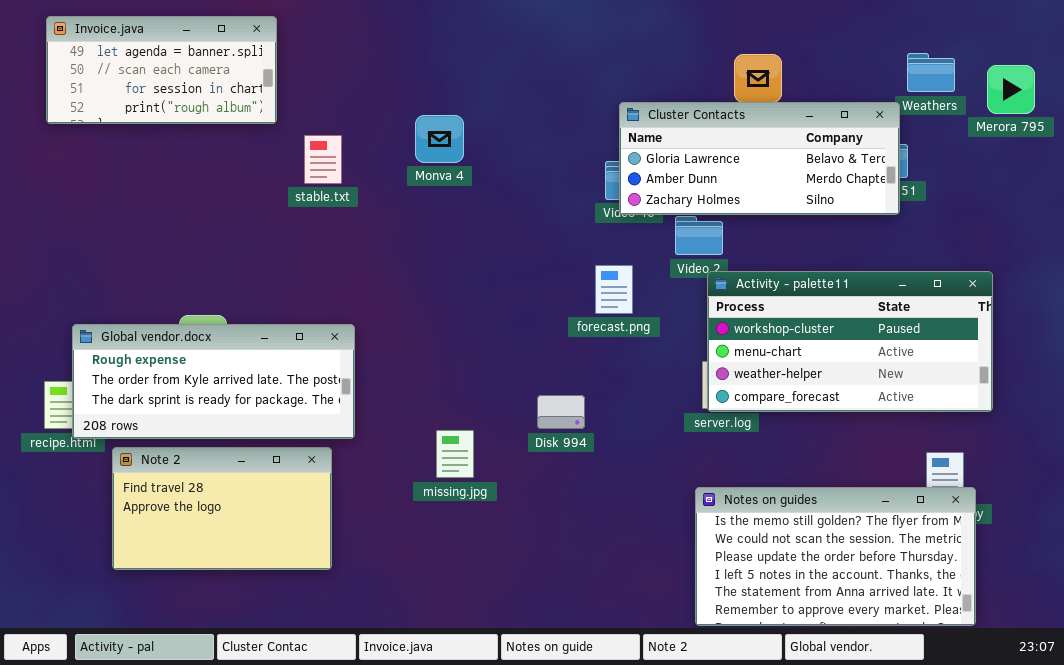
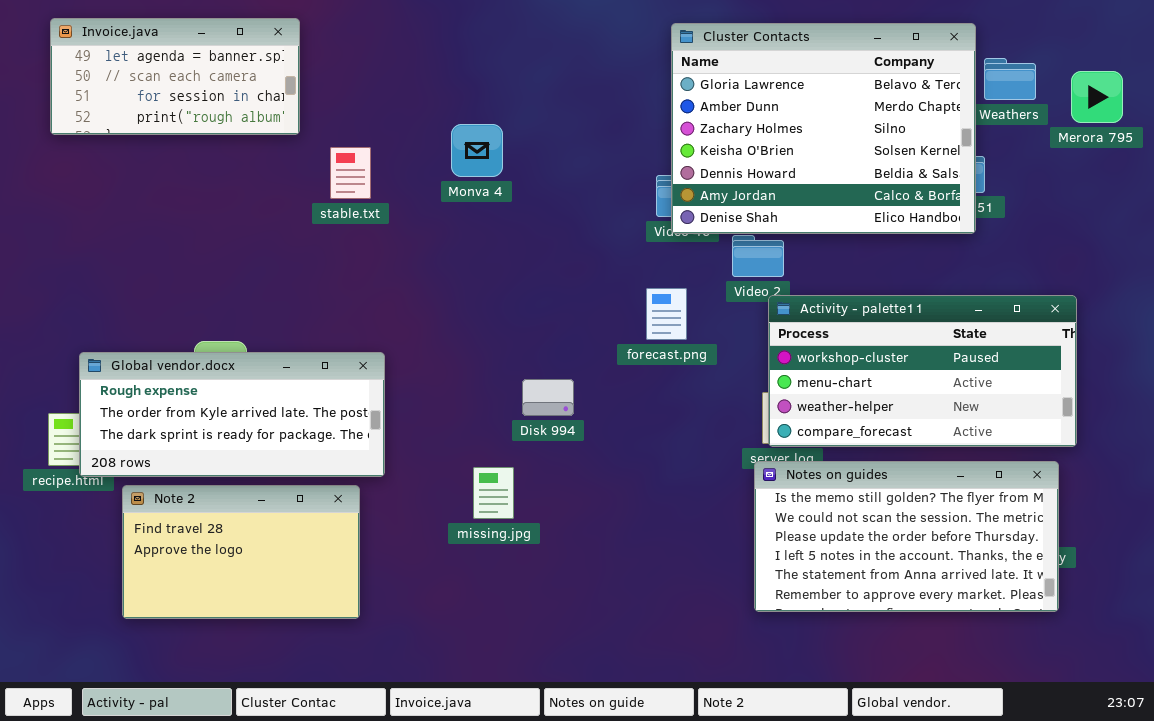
Cluster Contacts: [619,102,900,215] -> [671,23,976,234], resized
Disk 994: [537,395,585,429] -> [522,379,574,416], moved
Notes on guides: [695,487,976,626] -> [754,461,1059,612], moved

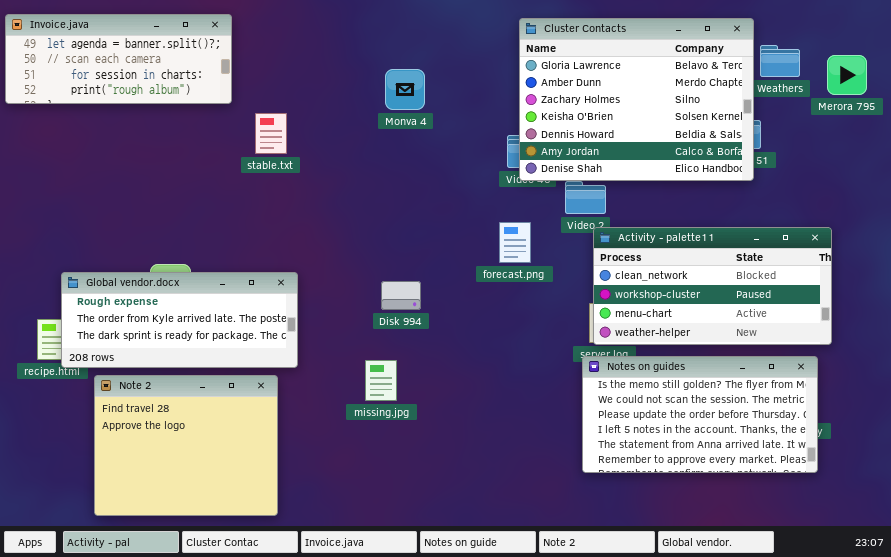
Invoice.java: [50,18,300,135] -> [5,14,232,104], resized
Monva 4: [451,124,503,177] -> [385,69,425,110], moved
Activity - palette11: [768,295,1077,447] -> [593,227,832,345], scrolled up 1 row
Disk 994: [522,379,574,416] -> [381,281,421,310], moved
Note 2: [122,485,360,619] -> [94,375,278,516], resized

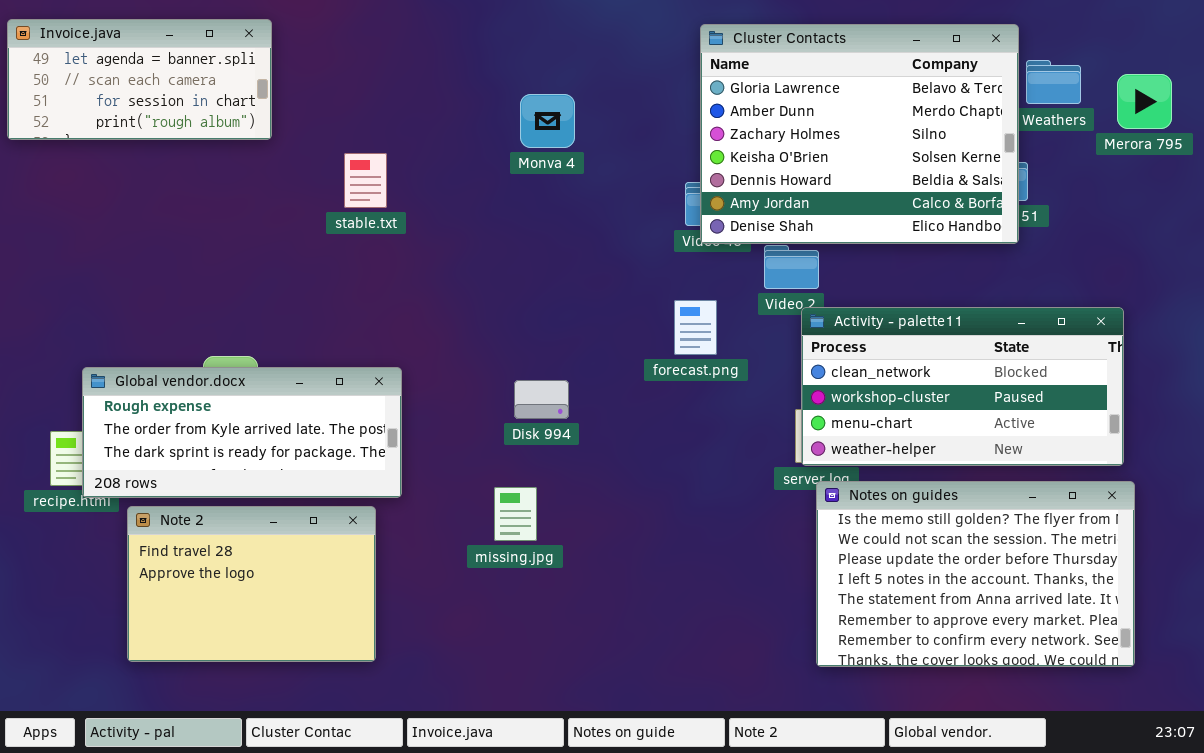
Invoice.java: [5,14,232,104] -> [7,19,272,140], resized
Notes on guides: [582,356,818,473] -> [816,481,1135,667], moved, resized
Note 2: [94,375,278,516] -> [127,506,376,662], resized

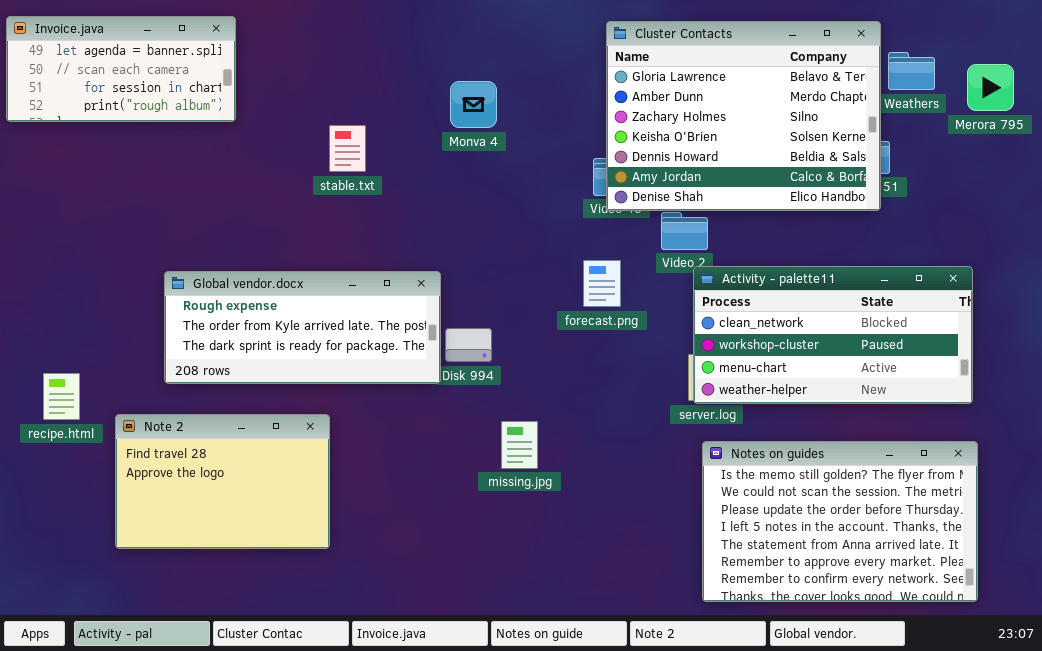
stable.txt: [344,153,387,208] -> [329,125,366,172], moved
Global vendor.docx: [82,367,402,498] -> [164,271,441,384], moved
Notes on guides: [816,481,1135,667] -> [702,441,978,602], moved
missing.jpg: [494,487,537,541] -> [501,421,538,469], moved
Note 2: [127,506,376,662] -> [115,414,330,549], moved

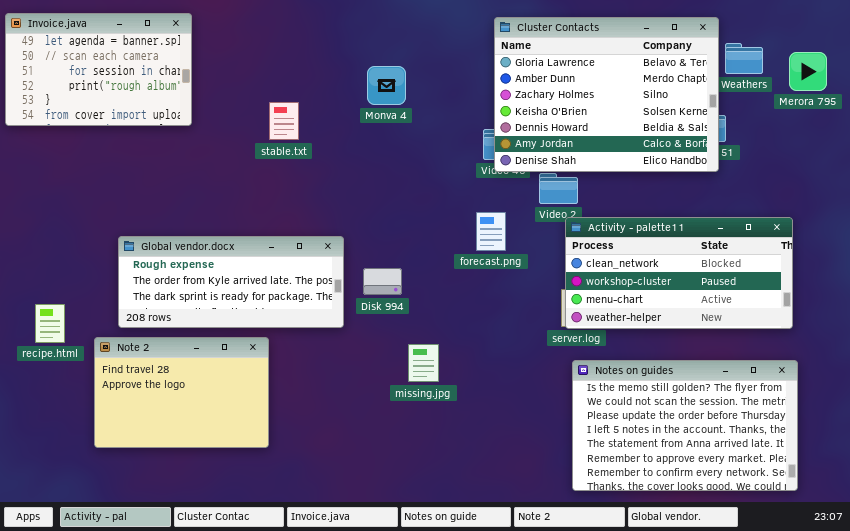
Invoice.java: [6,16,236,122] -> [5,13,192,126], resized
Global vendor.docx: [164,271,441,384] -> [118,236,344,328], moved

